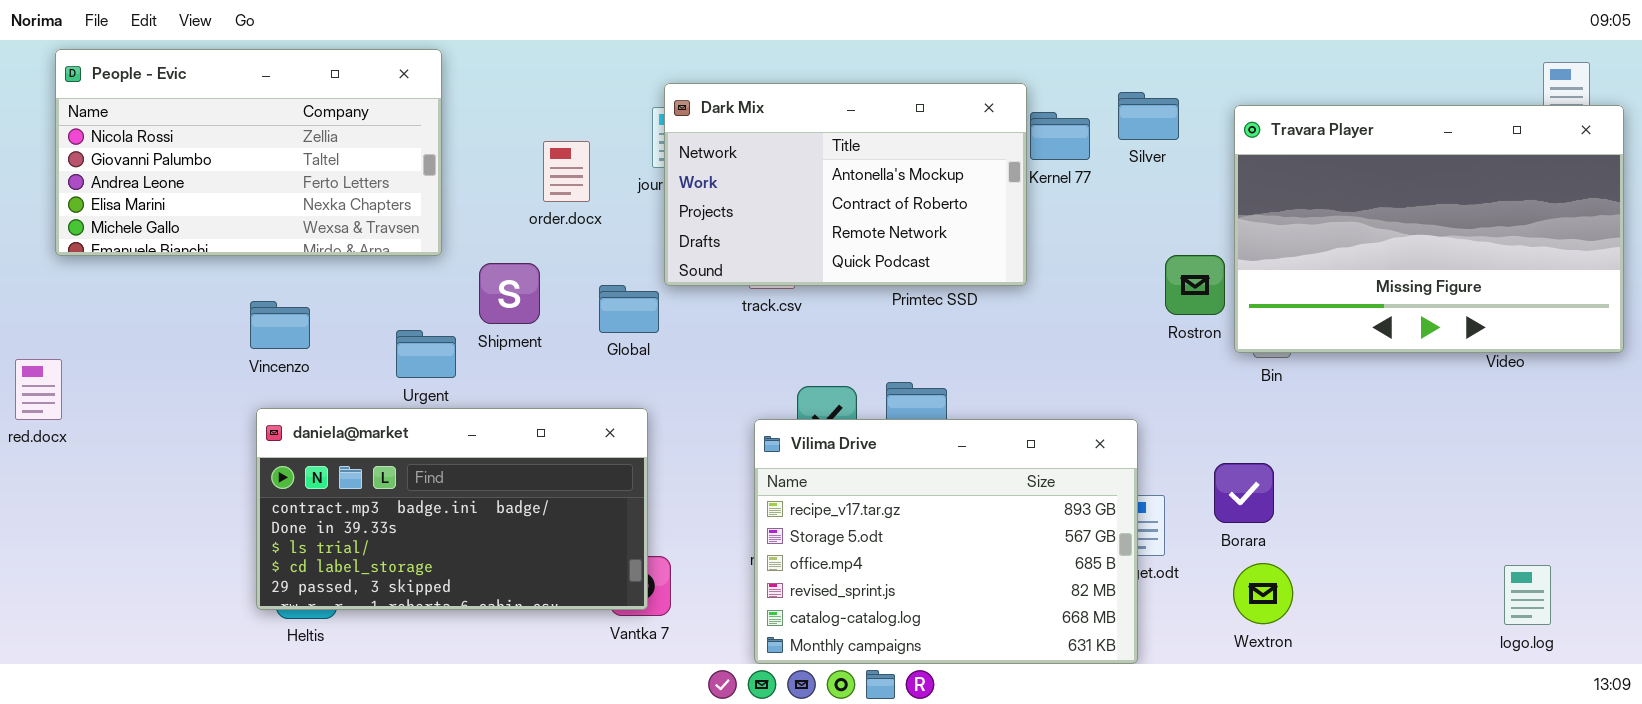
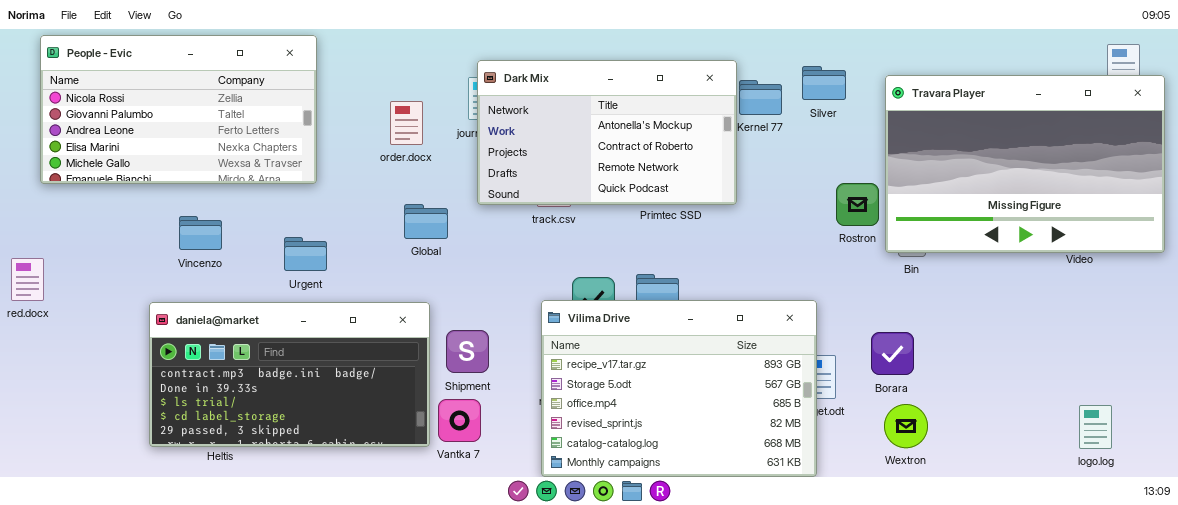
Shipment: [479,263,540,324] -> [446,330,489,373], moved
Global: [599,285,659,333] -> [404,204,448,239], moved
daniela@market: [256,408,648,610] -> [149,302,430,447], moved

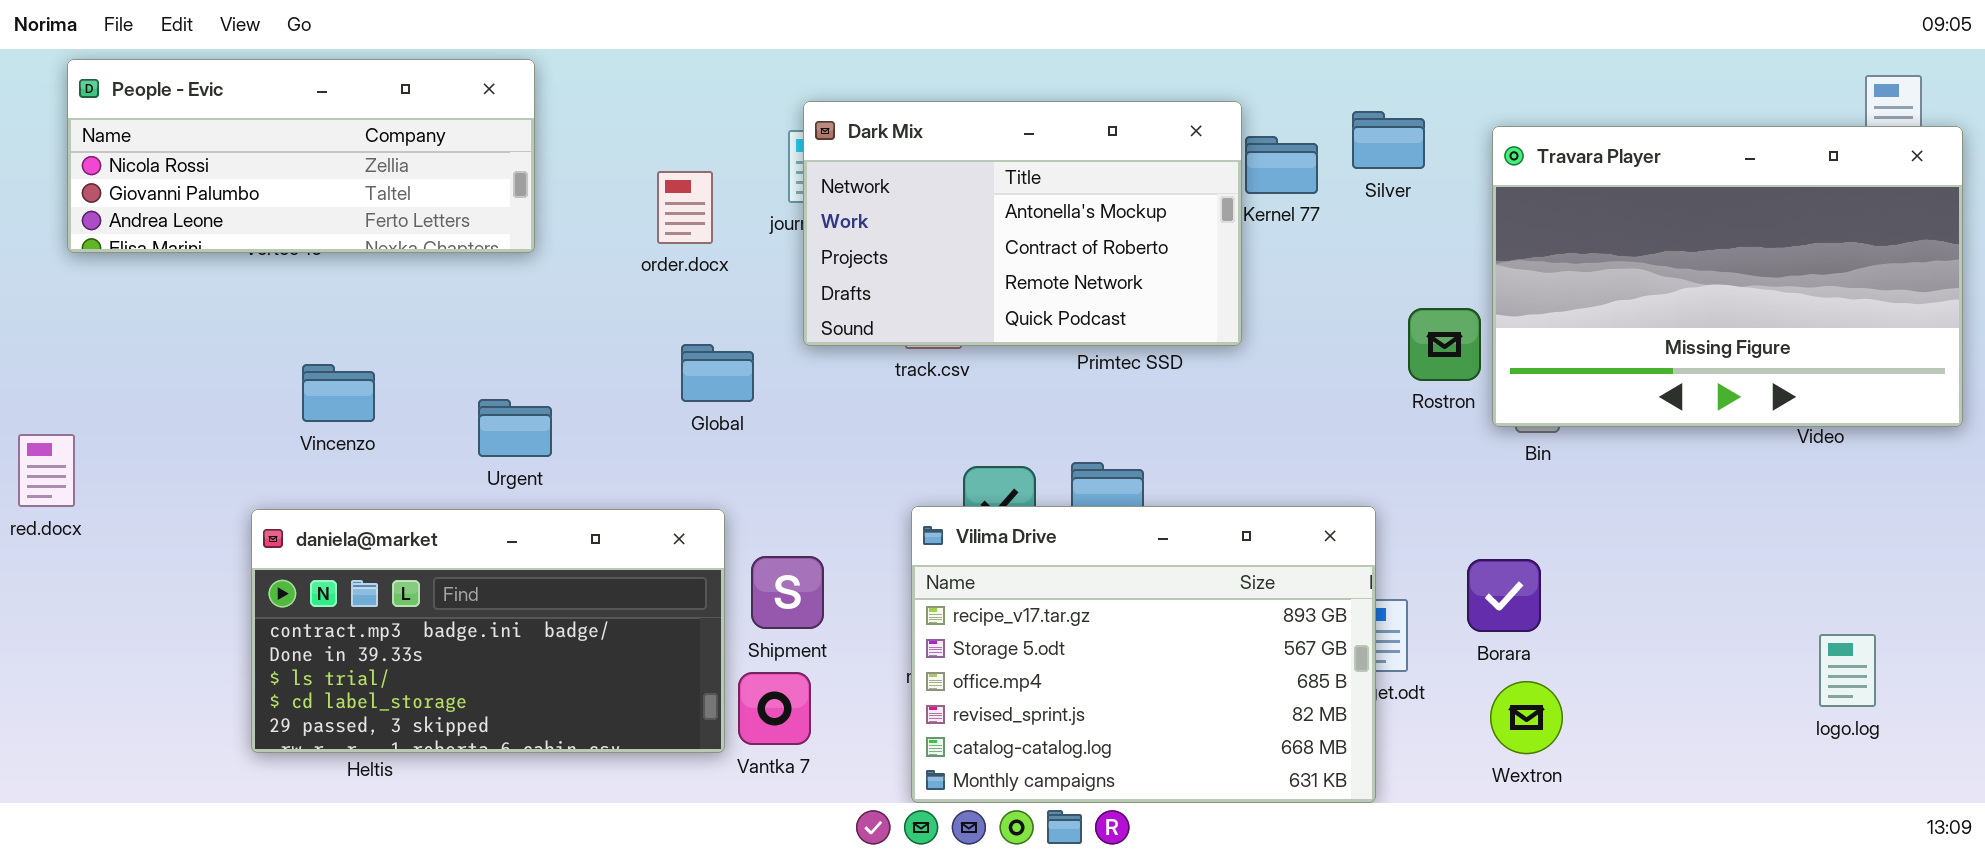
People - Evic: [40,35,317,184] -> [67,59,535,253], resized
logo.log: [1079,405,1112,449] -> [1819,634,1876,707], moved

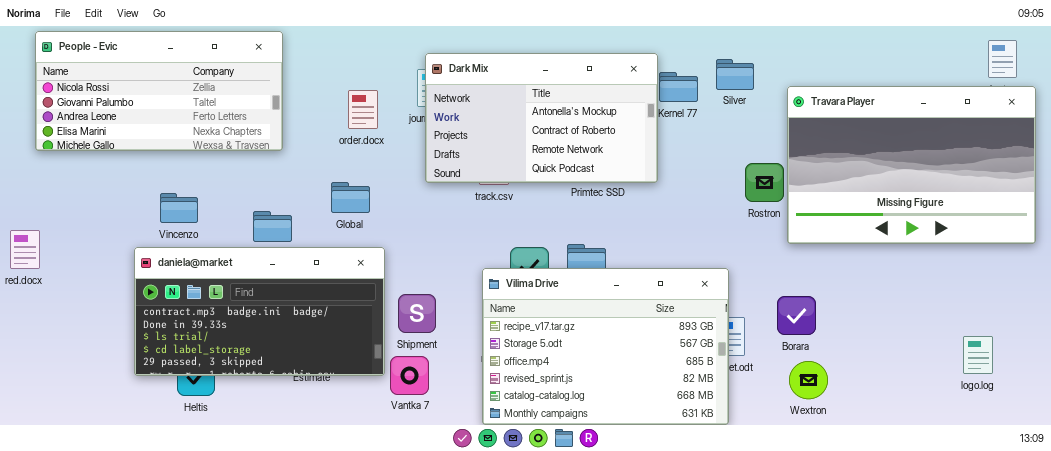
People - Evic: [67,59,535,253] -> [35,31,283,151], resized
Travara Player: [1492,126,1963,427] -> [787,86,1036,244], moved
Global: [681,344,754,402] -> [331,182,370,213], moved
daniela@market: [251,509,725,753] -> [134,247,385,376], moved

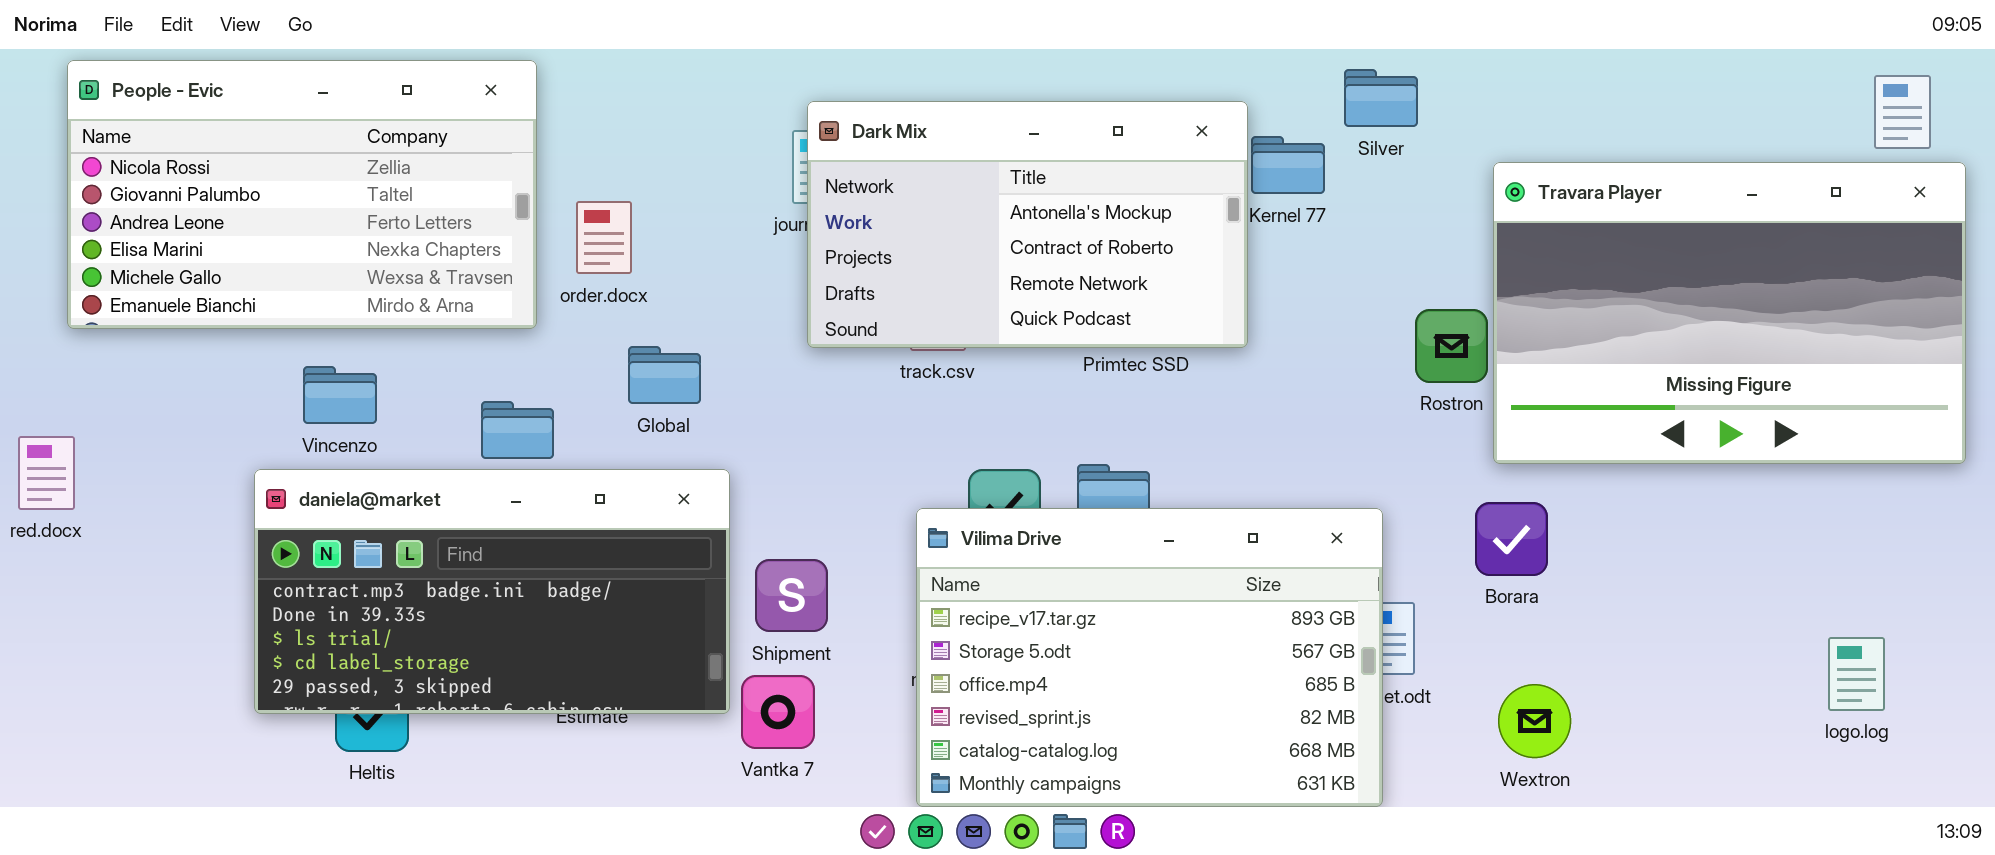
People - Evic: [35,31,283,151] -> [67,60,537,329], resized
Silver: [716,59,754,90] -> [1344,69,1418,127], moved
order.docx: [348,90,378,129] -> [576,201,632,274], moved
Borara: [777,296,816,335] -> [1475,502,1548,576], moved

